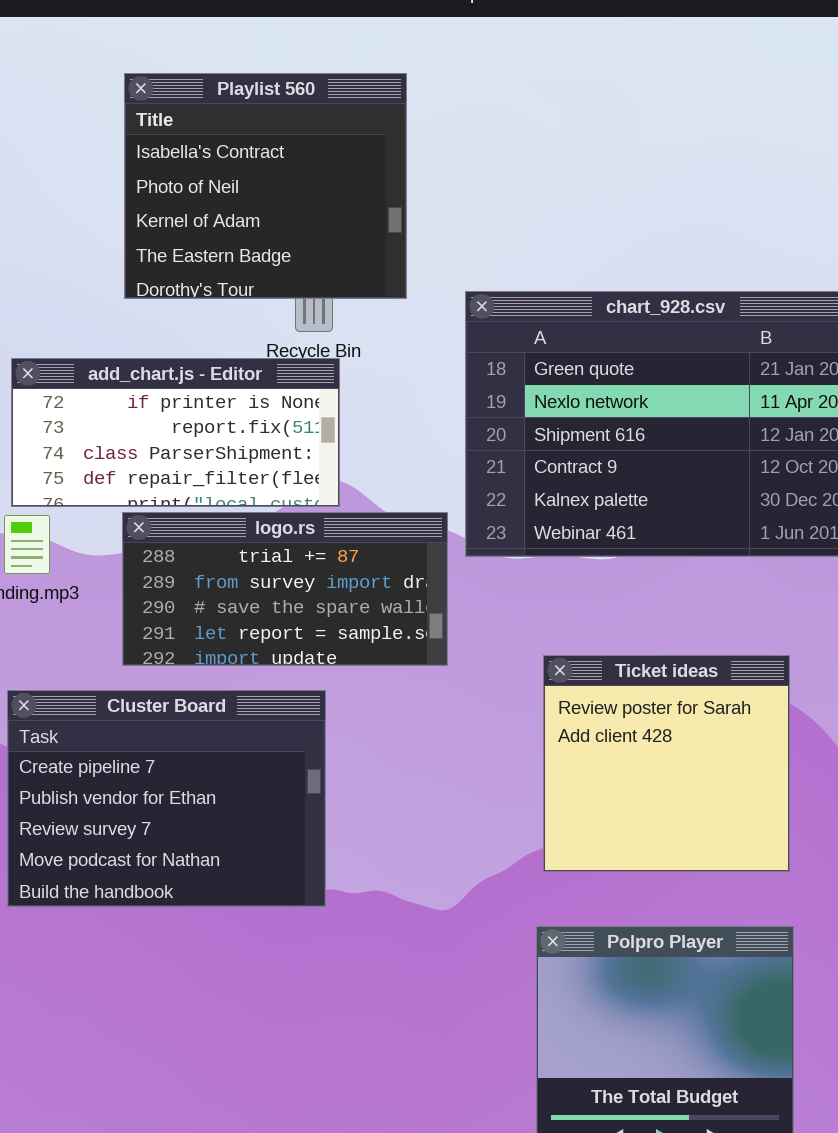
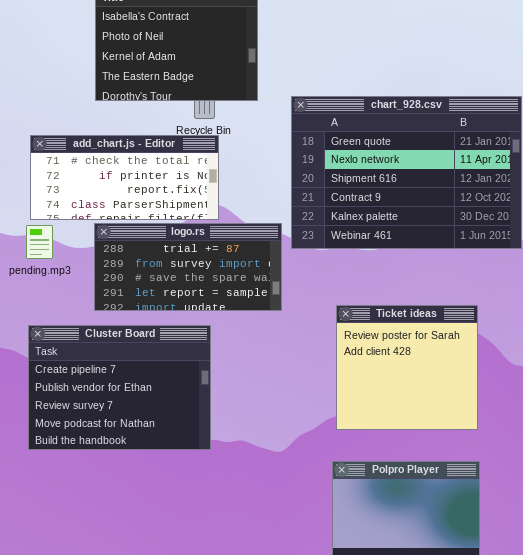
add_chart.js - Editor: [11,358,340,507] -> [30,135,219,220], scrolled up 1 row

